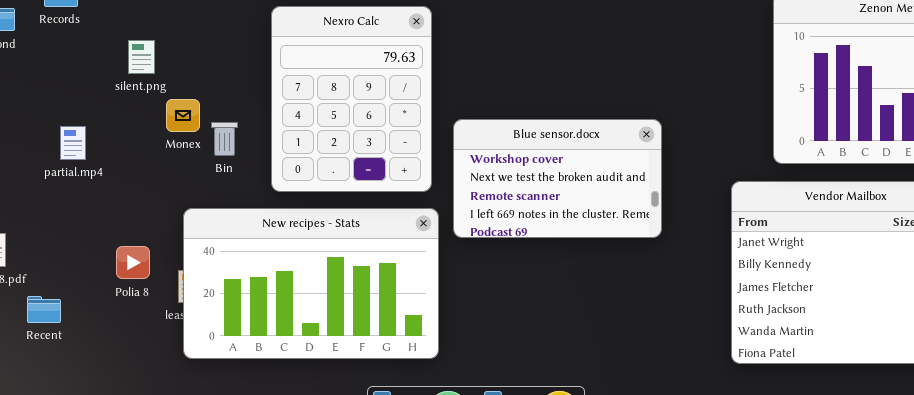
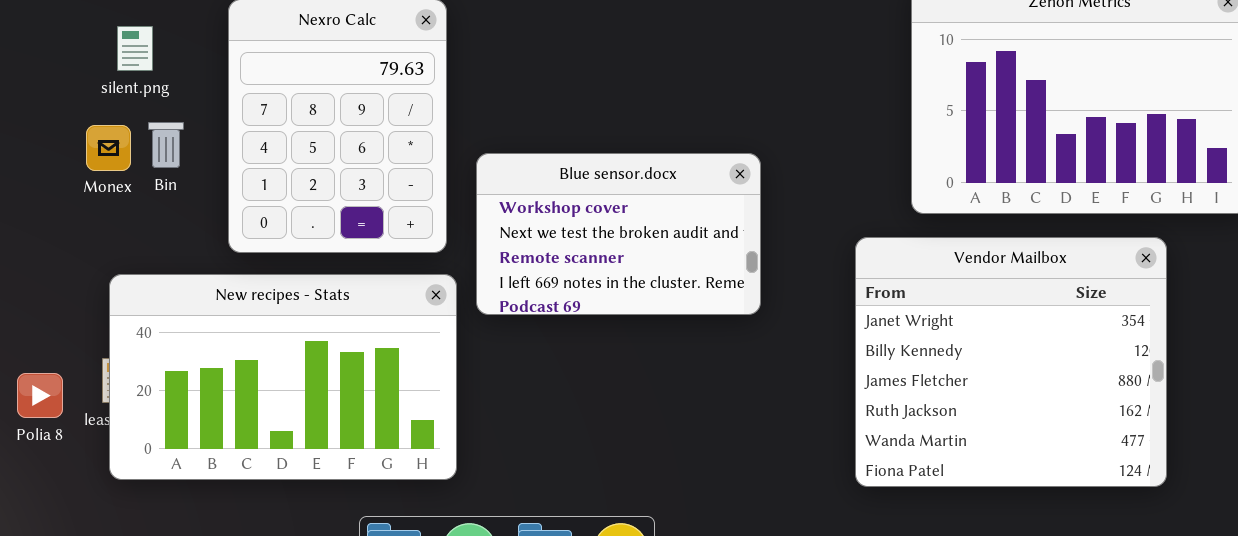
silent.png: [128,40,155,74] -> [117,26,153,71], moved
Bin: [211,122,238,156] -> [148,122,184,168], moved
Polia 8: [116,246,150,279] -> [17,373,63,418], moved

